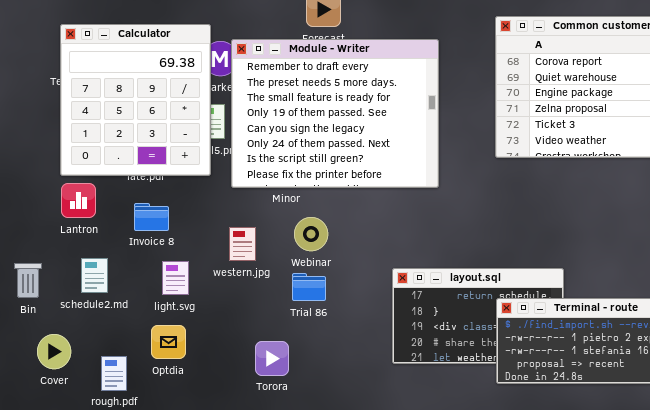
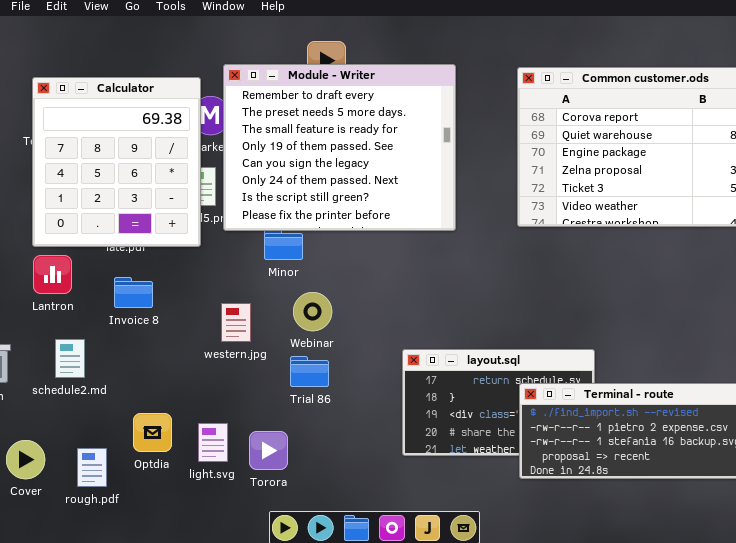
Module - Writer: [231,39,439,188] -> [223,64,456,231], moved
light.svg: [162,261,189,295] -> [198,423,228,462], moved
Cover: [37,334,71,369] -> [6,440,45,479], moved

